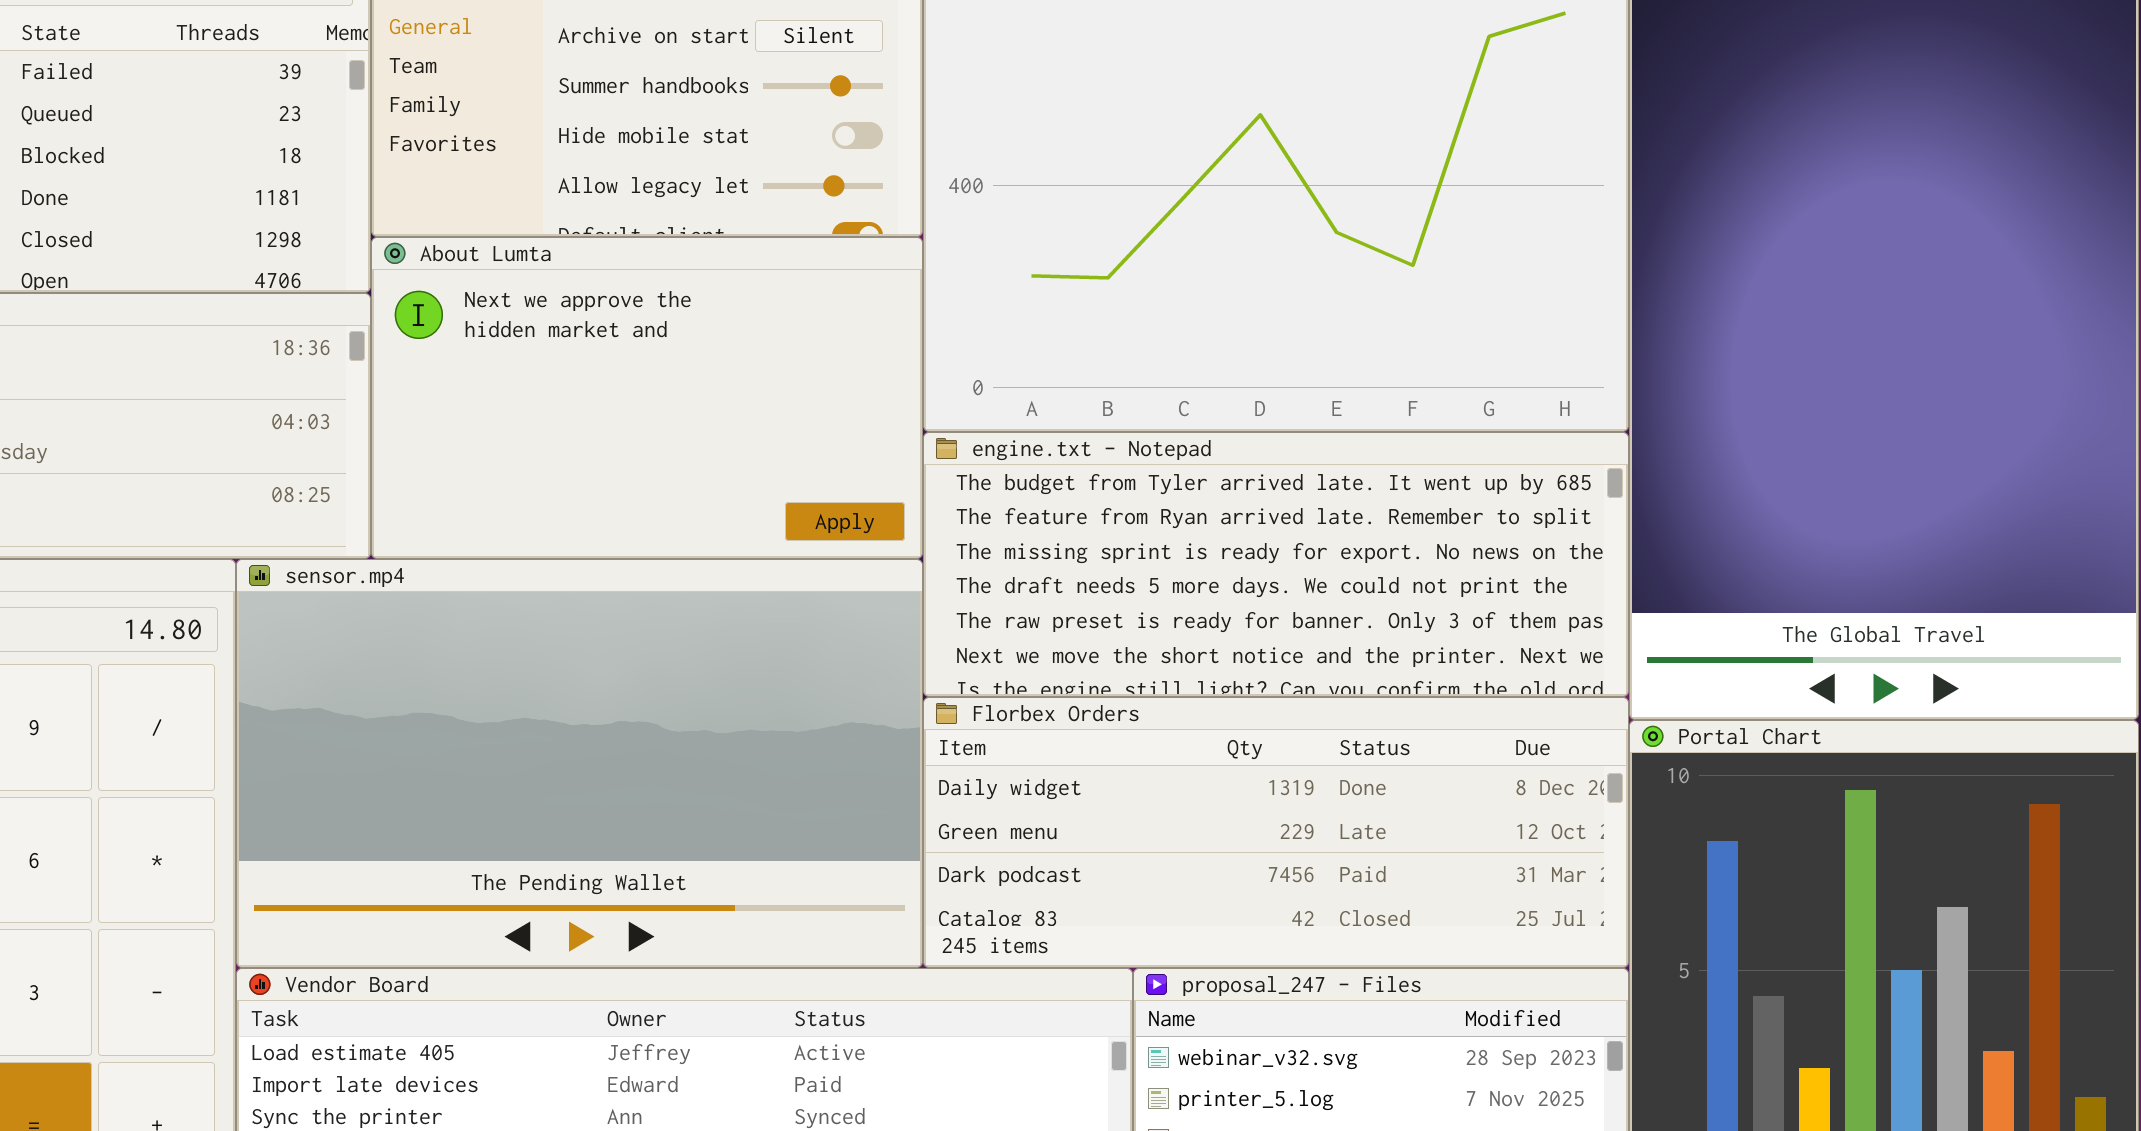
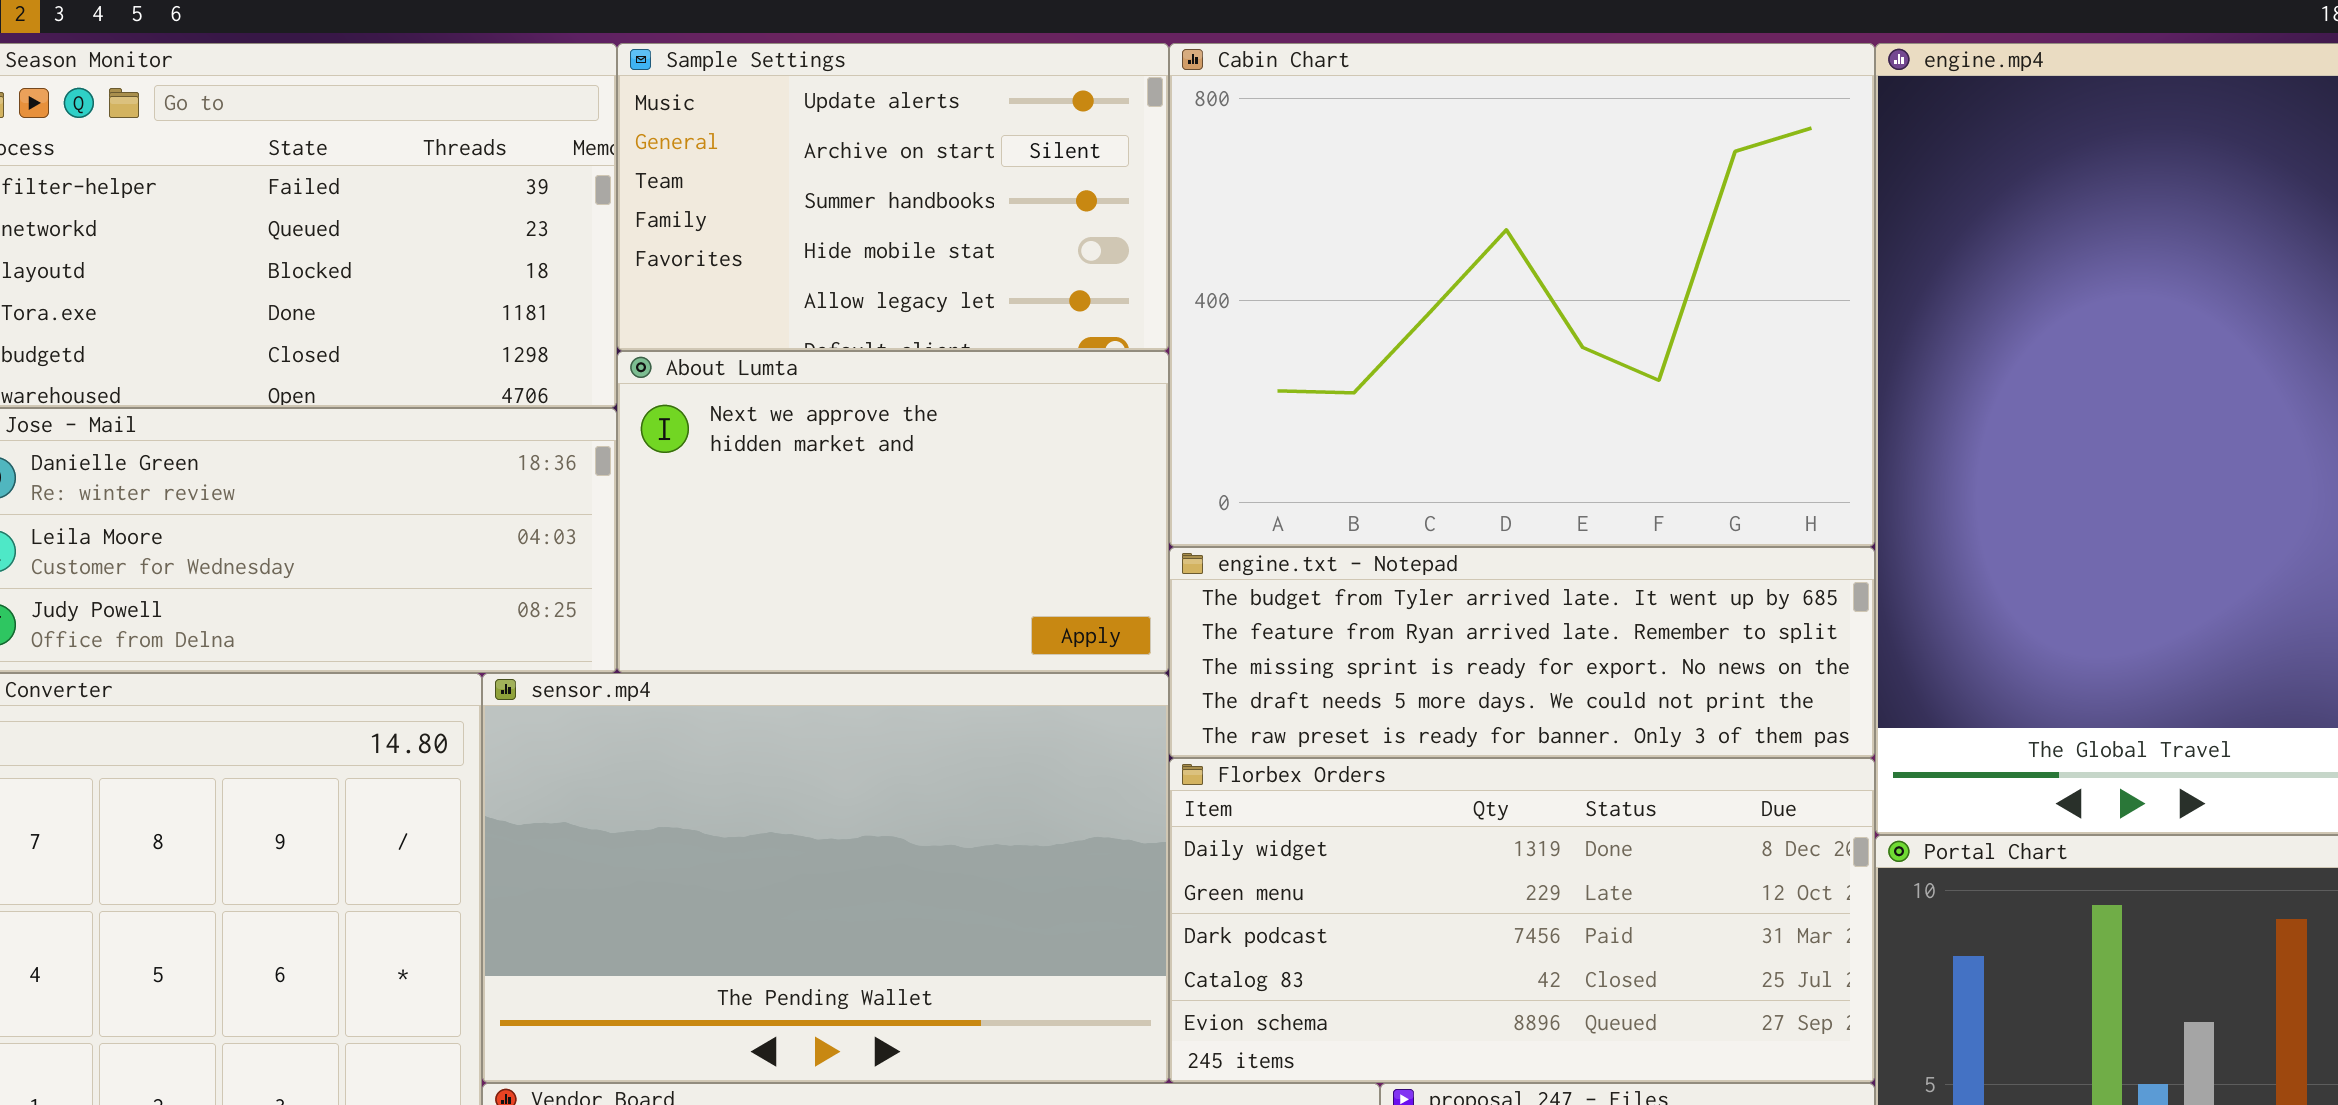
engine.txt - Notepad: [923,432,1629,697] -> [1169,547,1875,758], resized
Florbex Orders: [923,697,1629,968] -> [1169,758,1875,1083], resized

